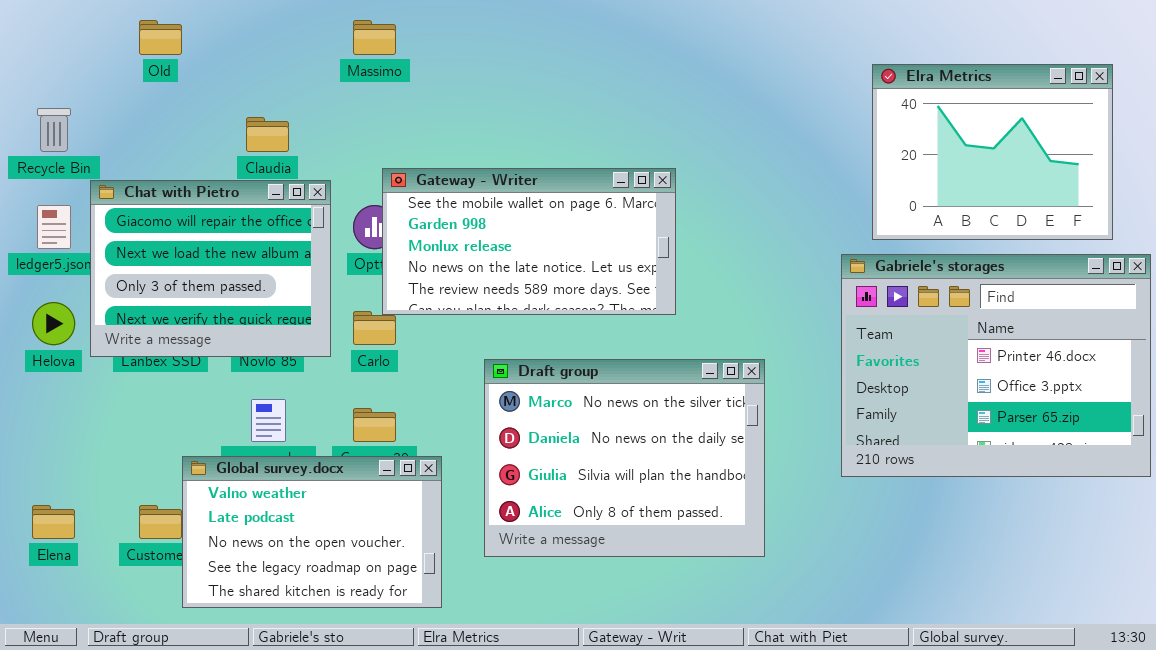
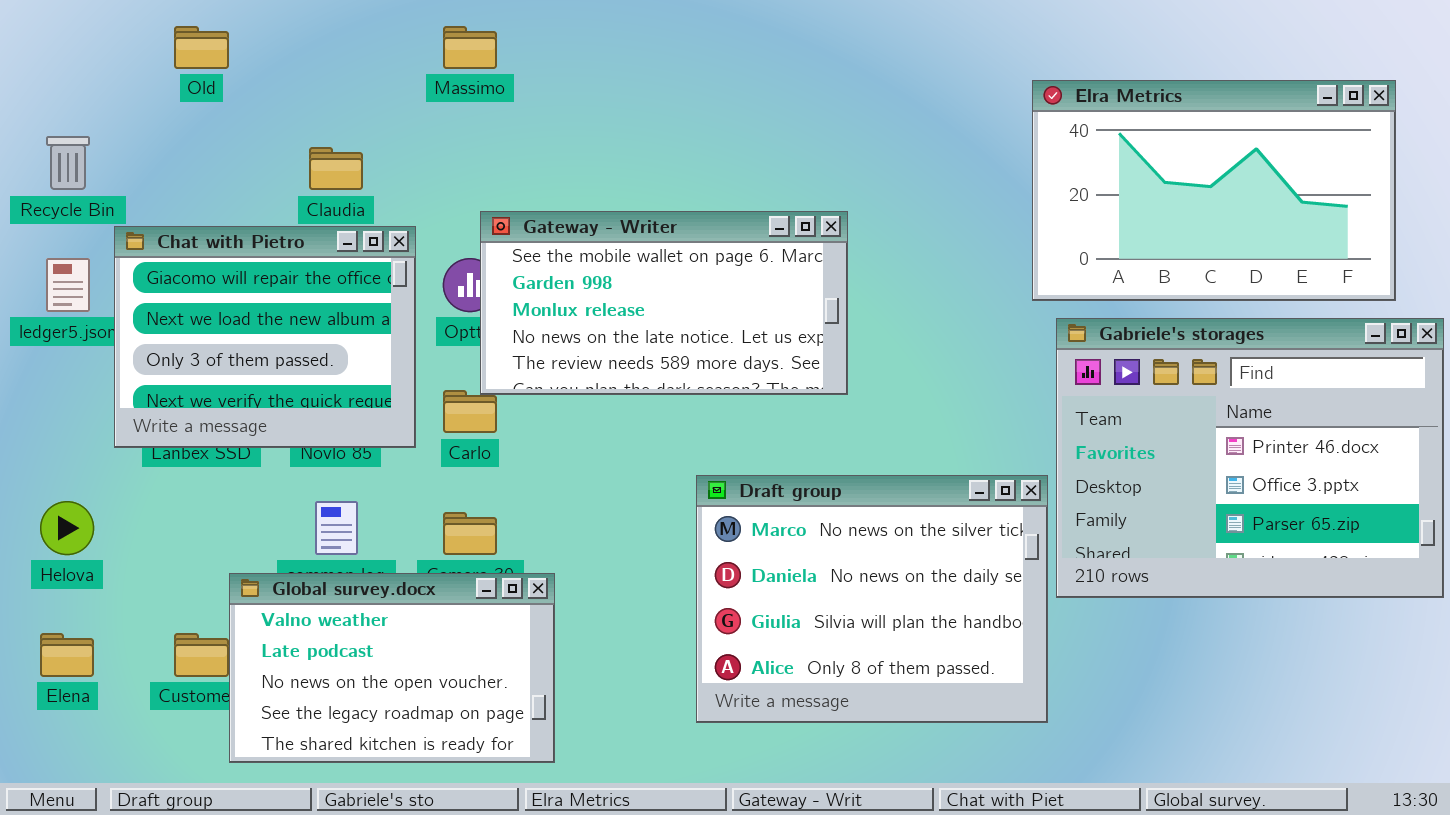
Elra Metrics: [872,64,1113,240] -> [1032,80,1396,301], resized
Helova: [32,302,75,345] -> [40,501,94,555], moved
Draft group: [484,359,765,557] -> [696,475,1048,723], moved

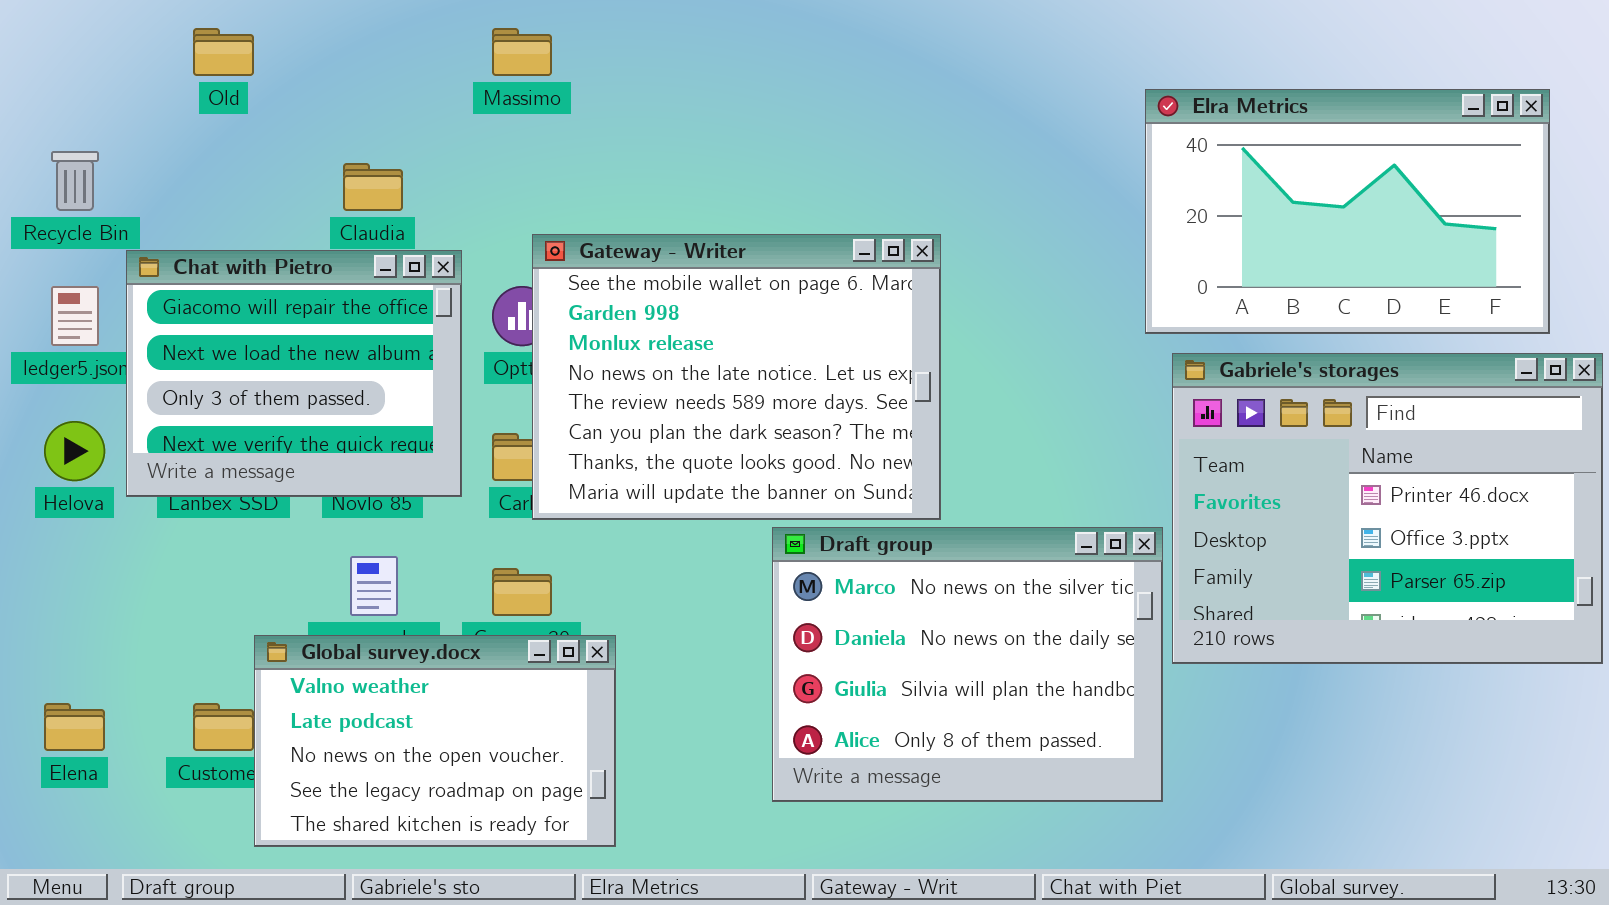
Gateway - Writer: [480,211,848,395] -> [532,234,941,520], resized
Helova: [40,501,94,555] -> [44,421,105,481], moved

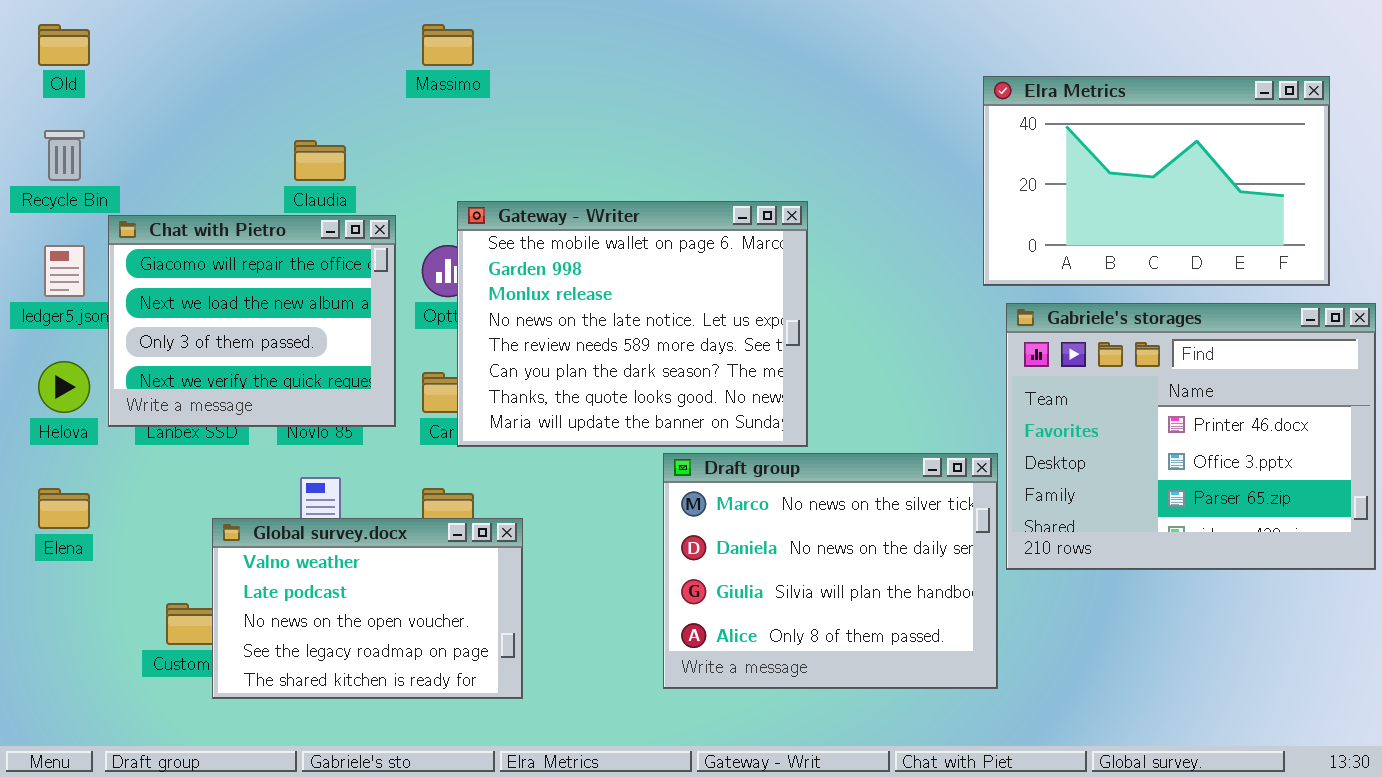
Old: [193,28,254,76] -> [38,24,90,66], moved
Global survey.docx: [254,635,616,847] -> [212,518,523,699], moved
Elena: [44,703,105,751] -> [38,488,90,529], moved

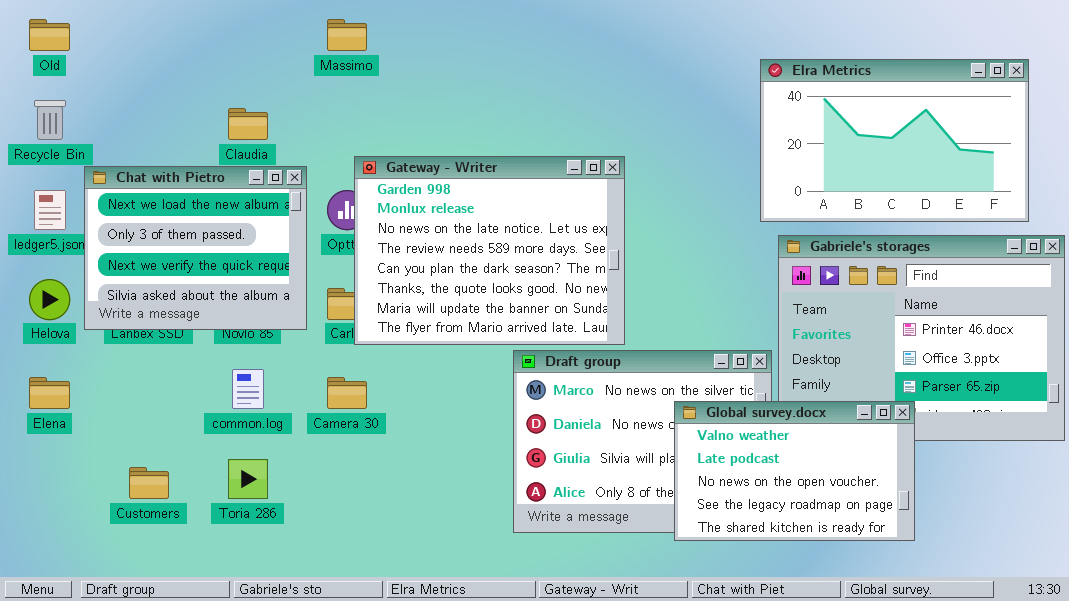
Gateway - Writer: [457,201,808,447] -> [354,156,625,345], scrolled down 1 row
Chat with Pietro: [108,215,396,427] -> [84,166,307,330], scrolled down 1 row
Global survey.docx: [212,518,523,699] -> [674,401,915,541], moved

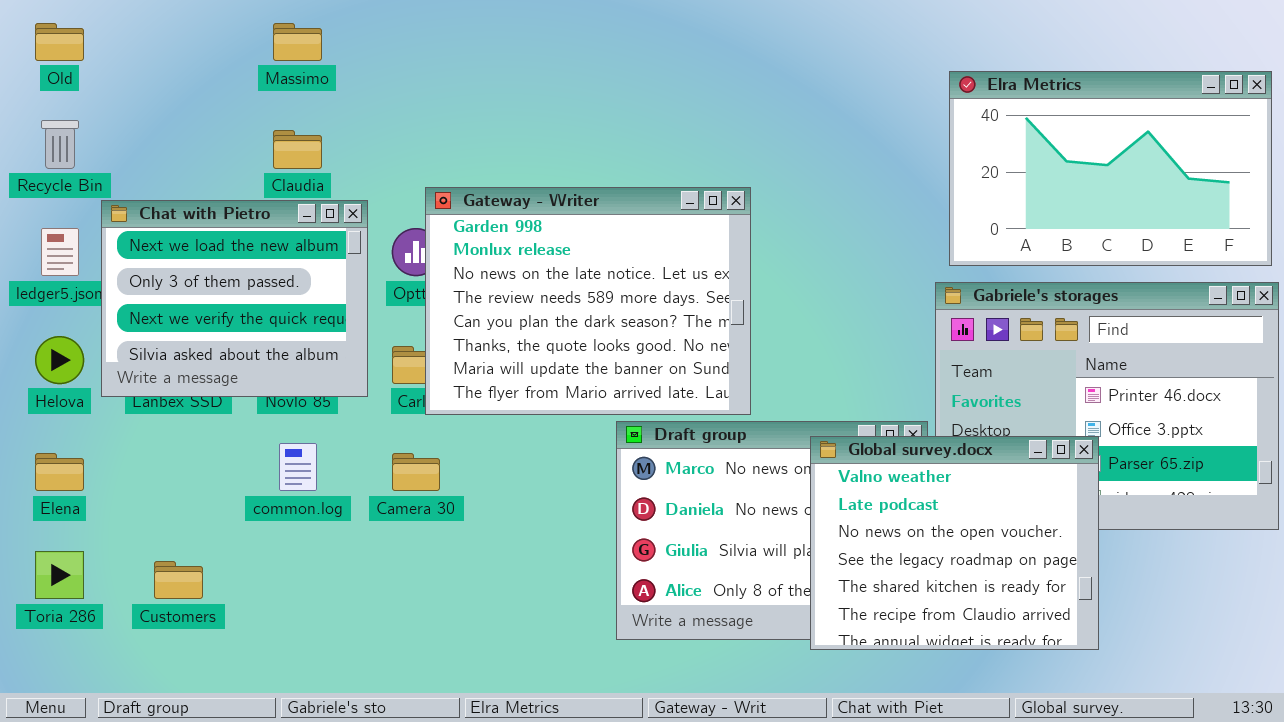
Massimo: [327,19,367,51] -> [273,23,322,61], moved
Elra Metrics: [760,59,1029,222] -> [949,71,1272,266], moved
Global survey.docx: [674,401,915,541] -> [810,436,1099,650], resized
Toria 286: [228,459,268,499] -> [35,551,84,599], moved

